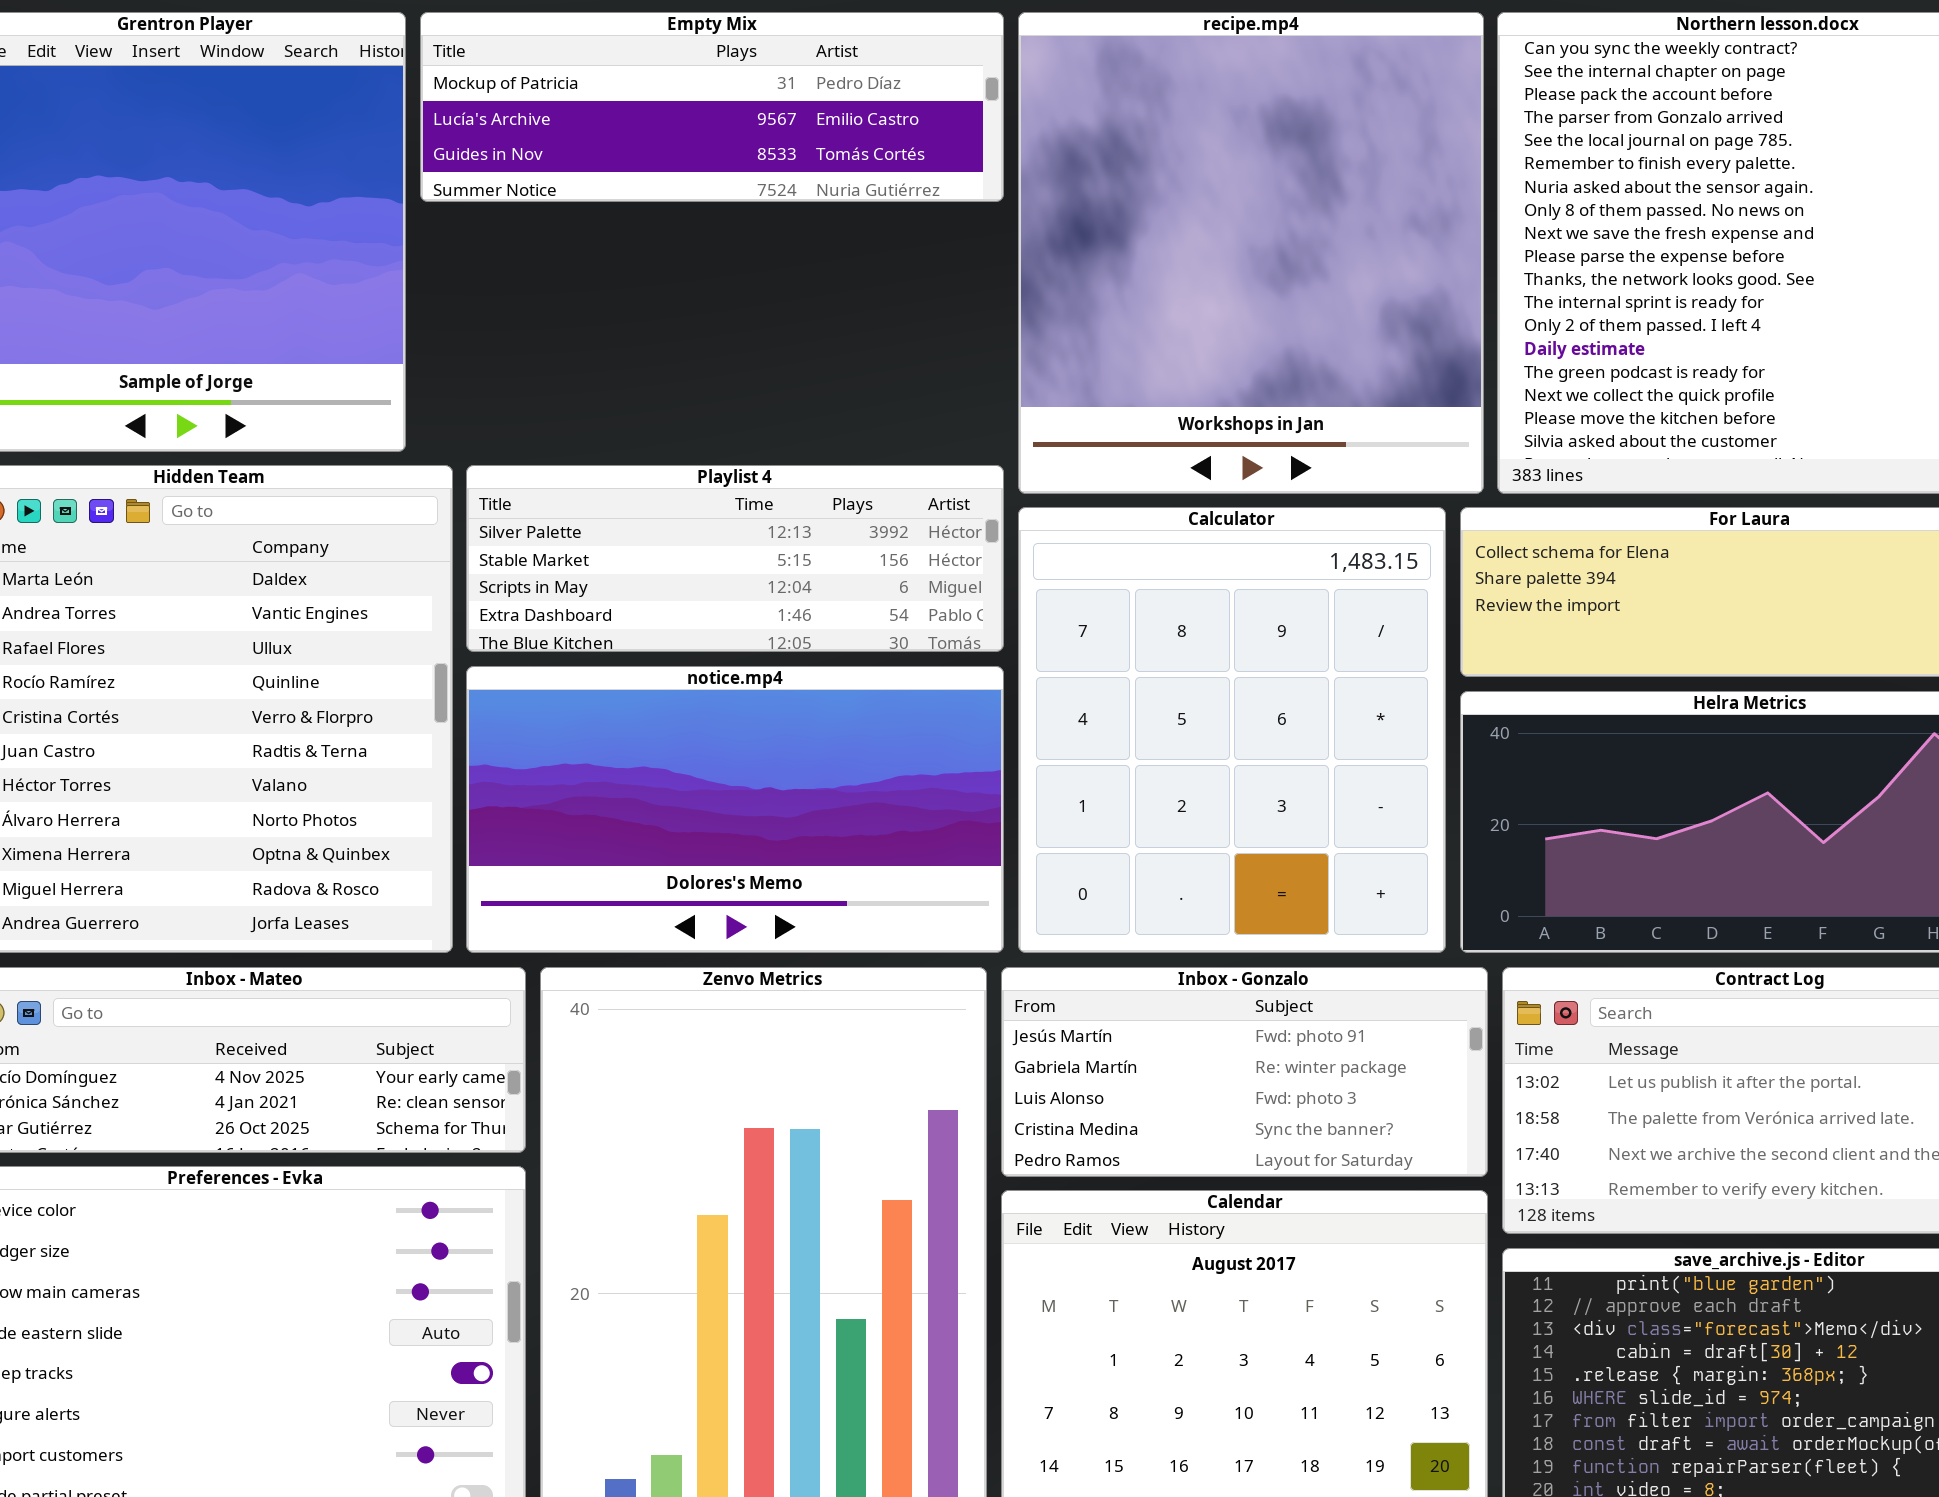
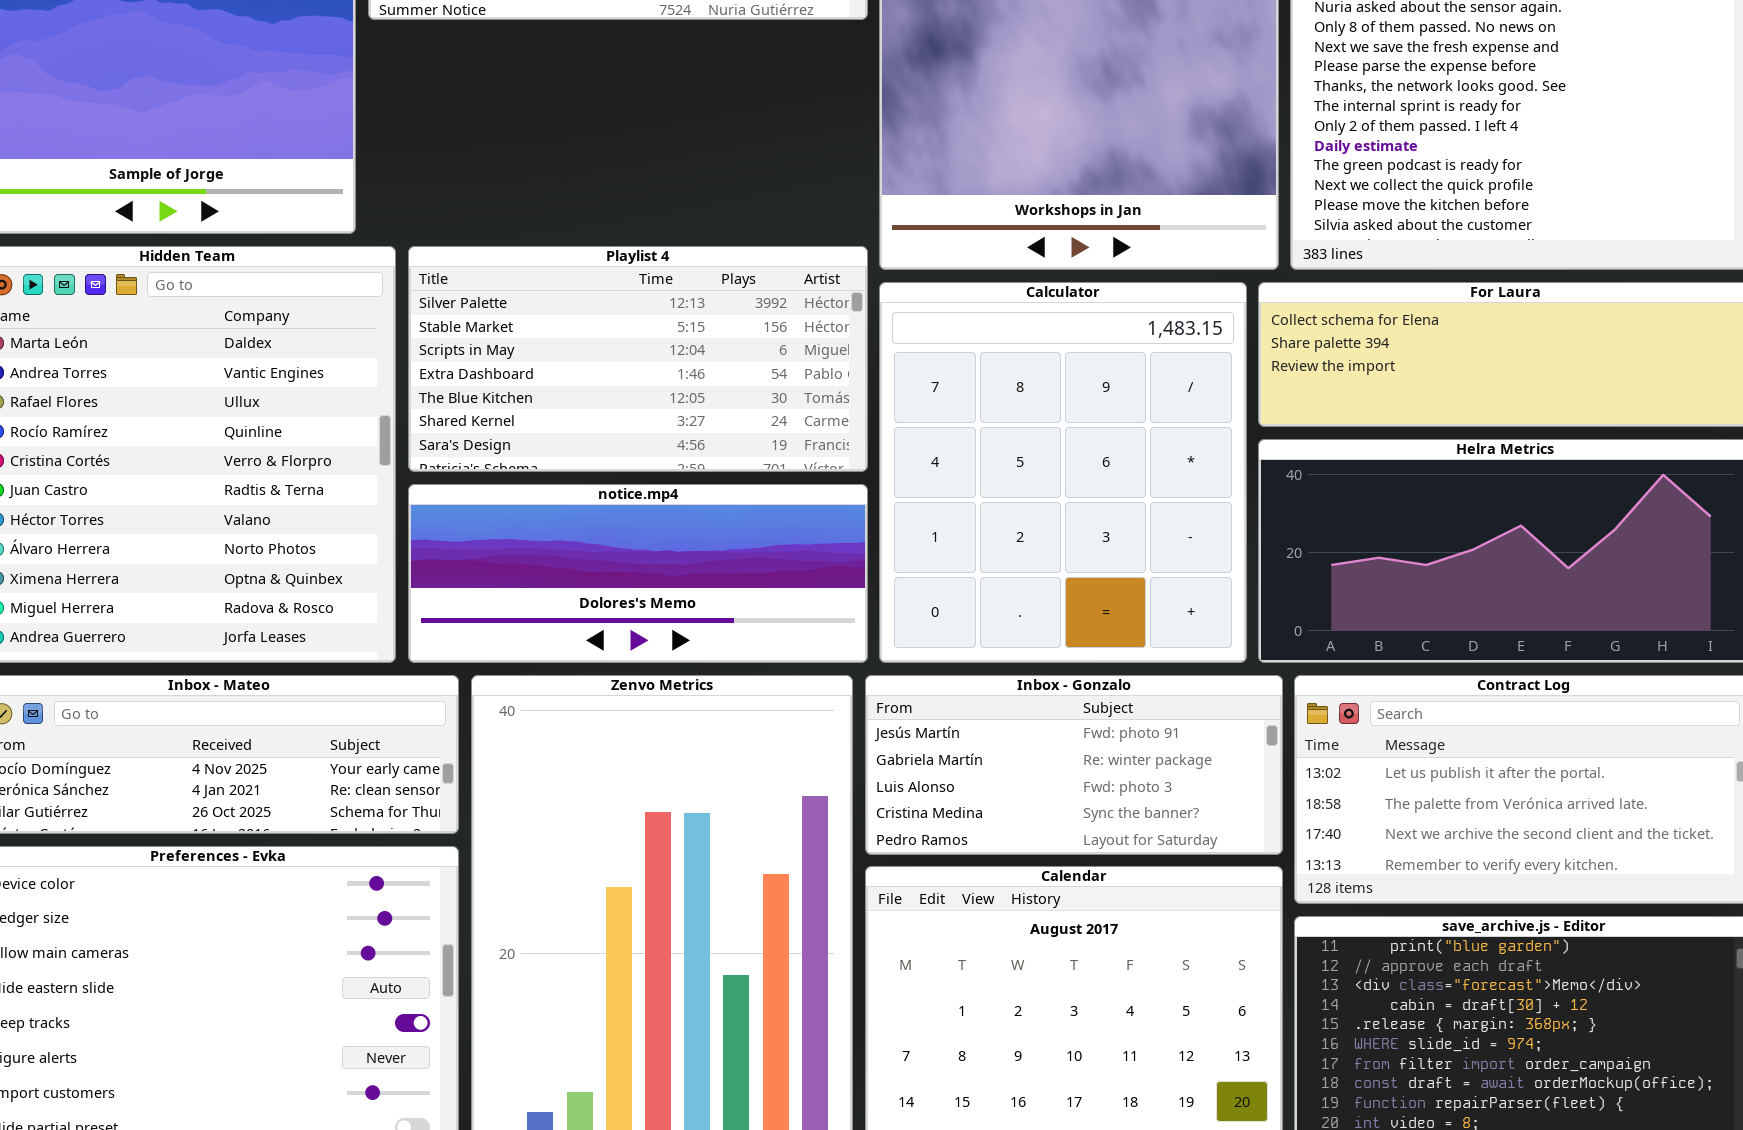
Playlist 4: [466,465,1004,652] -> [408,246,868,472], resized
notice.mp4: [466,666,1004,953] -> [408,484,868,663], resized

